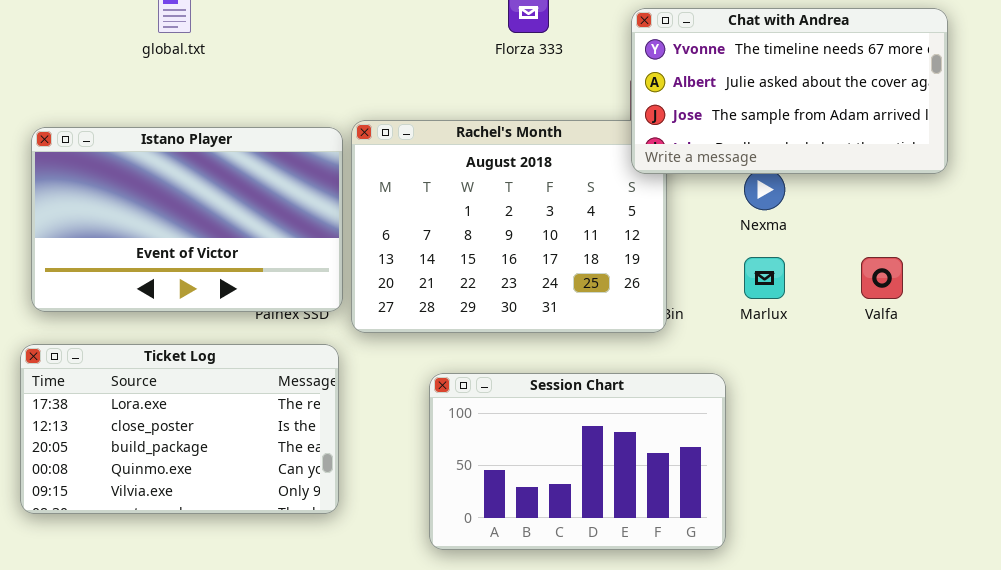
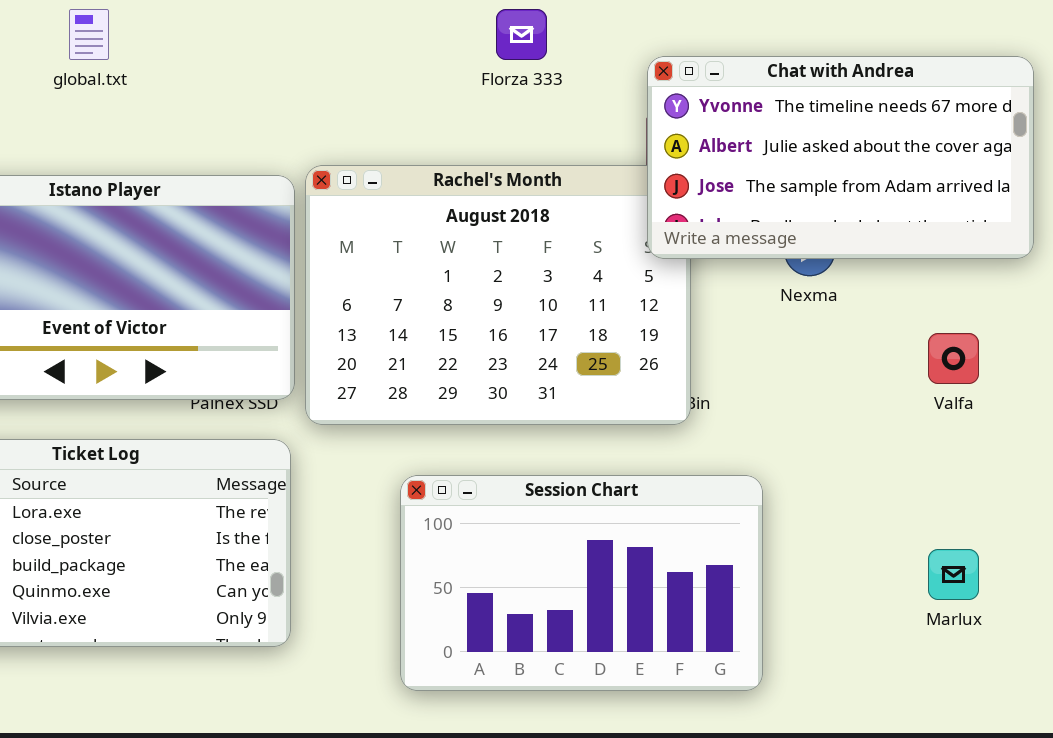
Chat with Andrea: [631,8,948,174] -> [647,56,1034,259], moved
Marlux: [744,257,785,299] -> [928,549,979,600], moved

